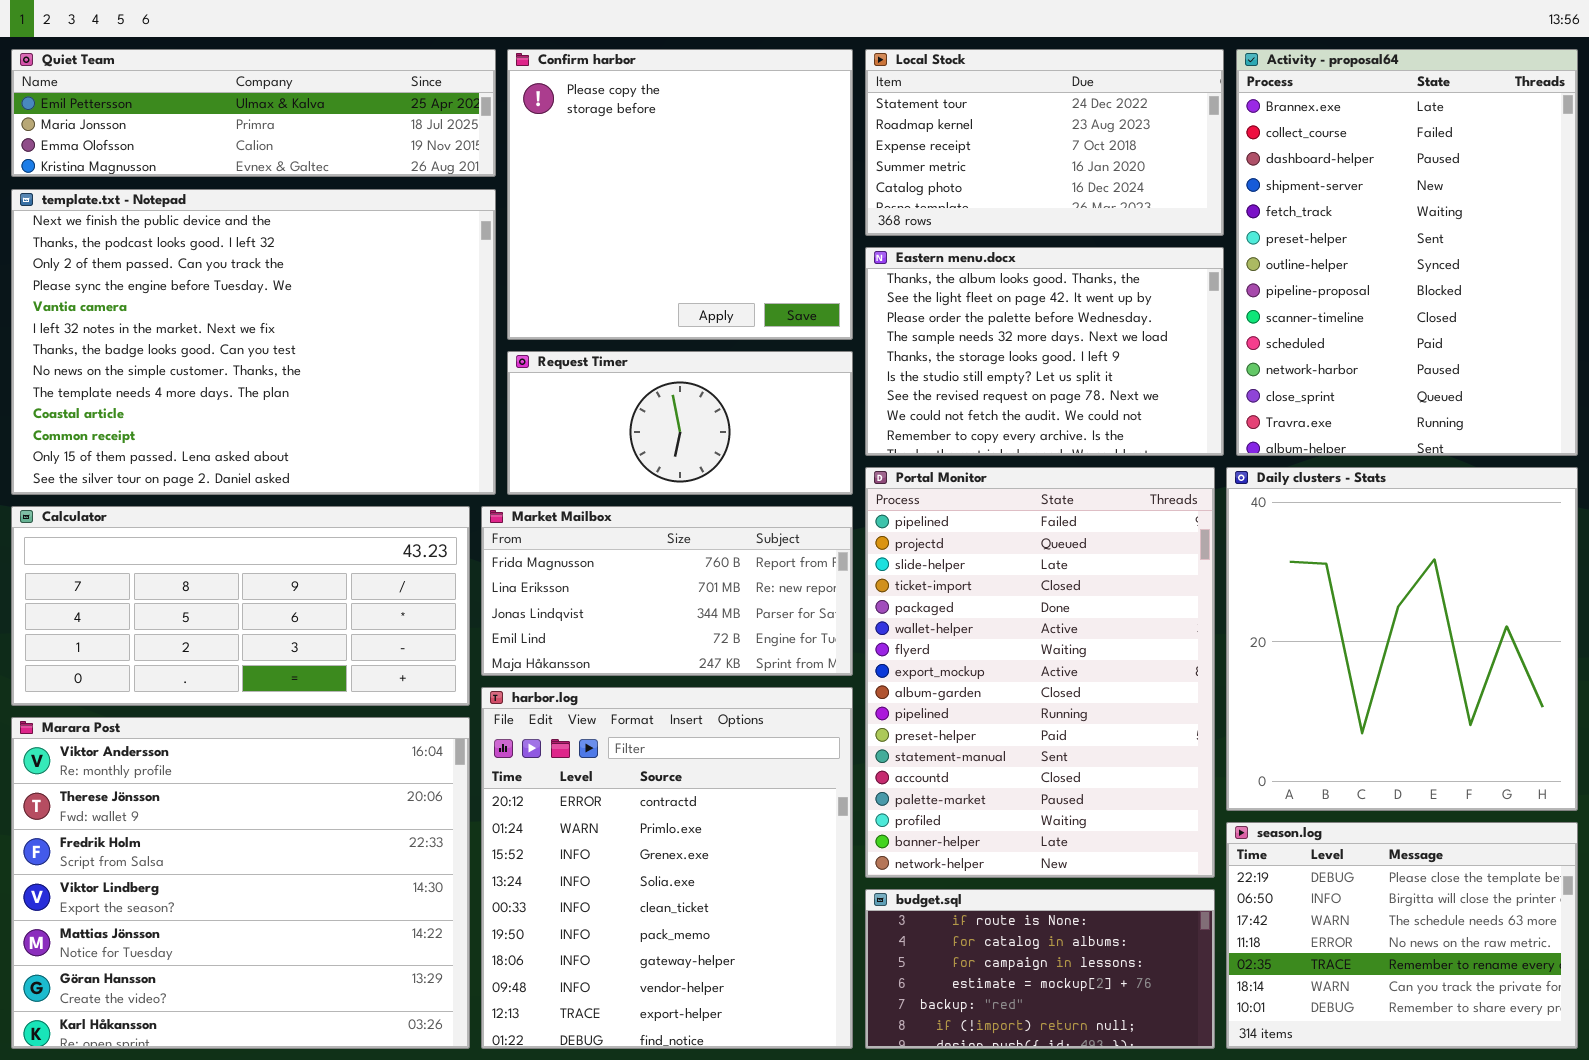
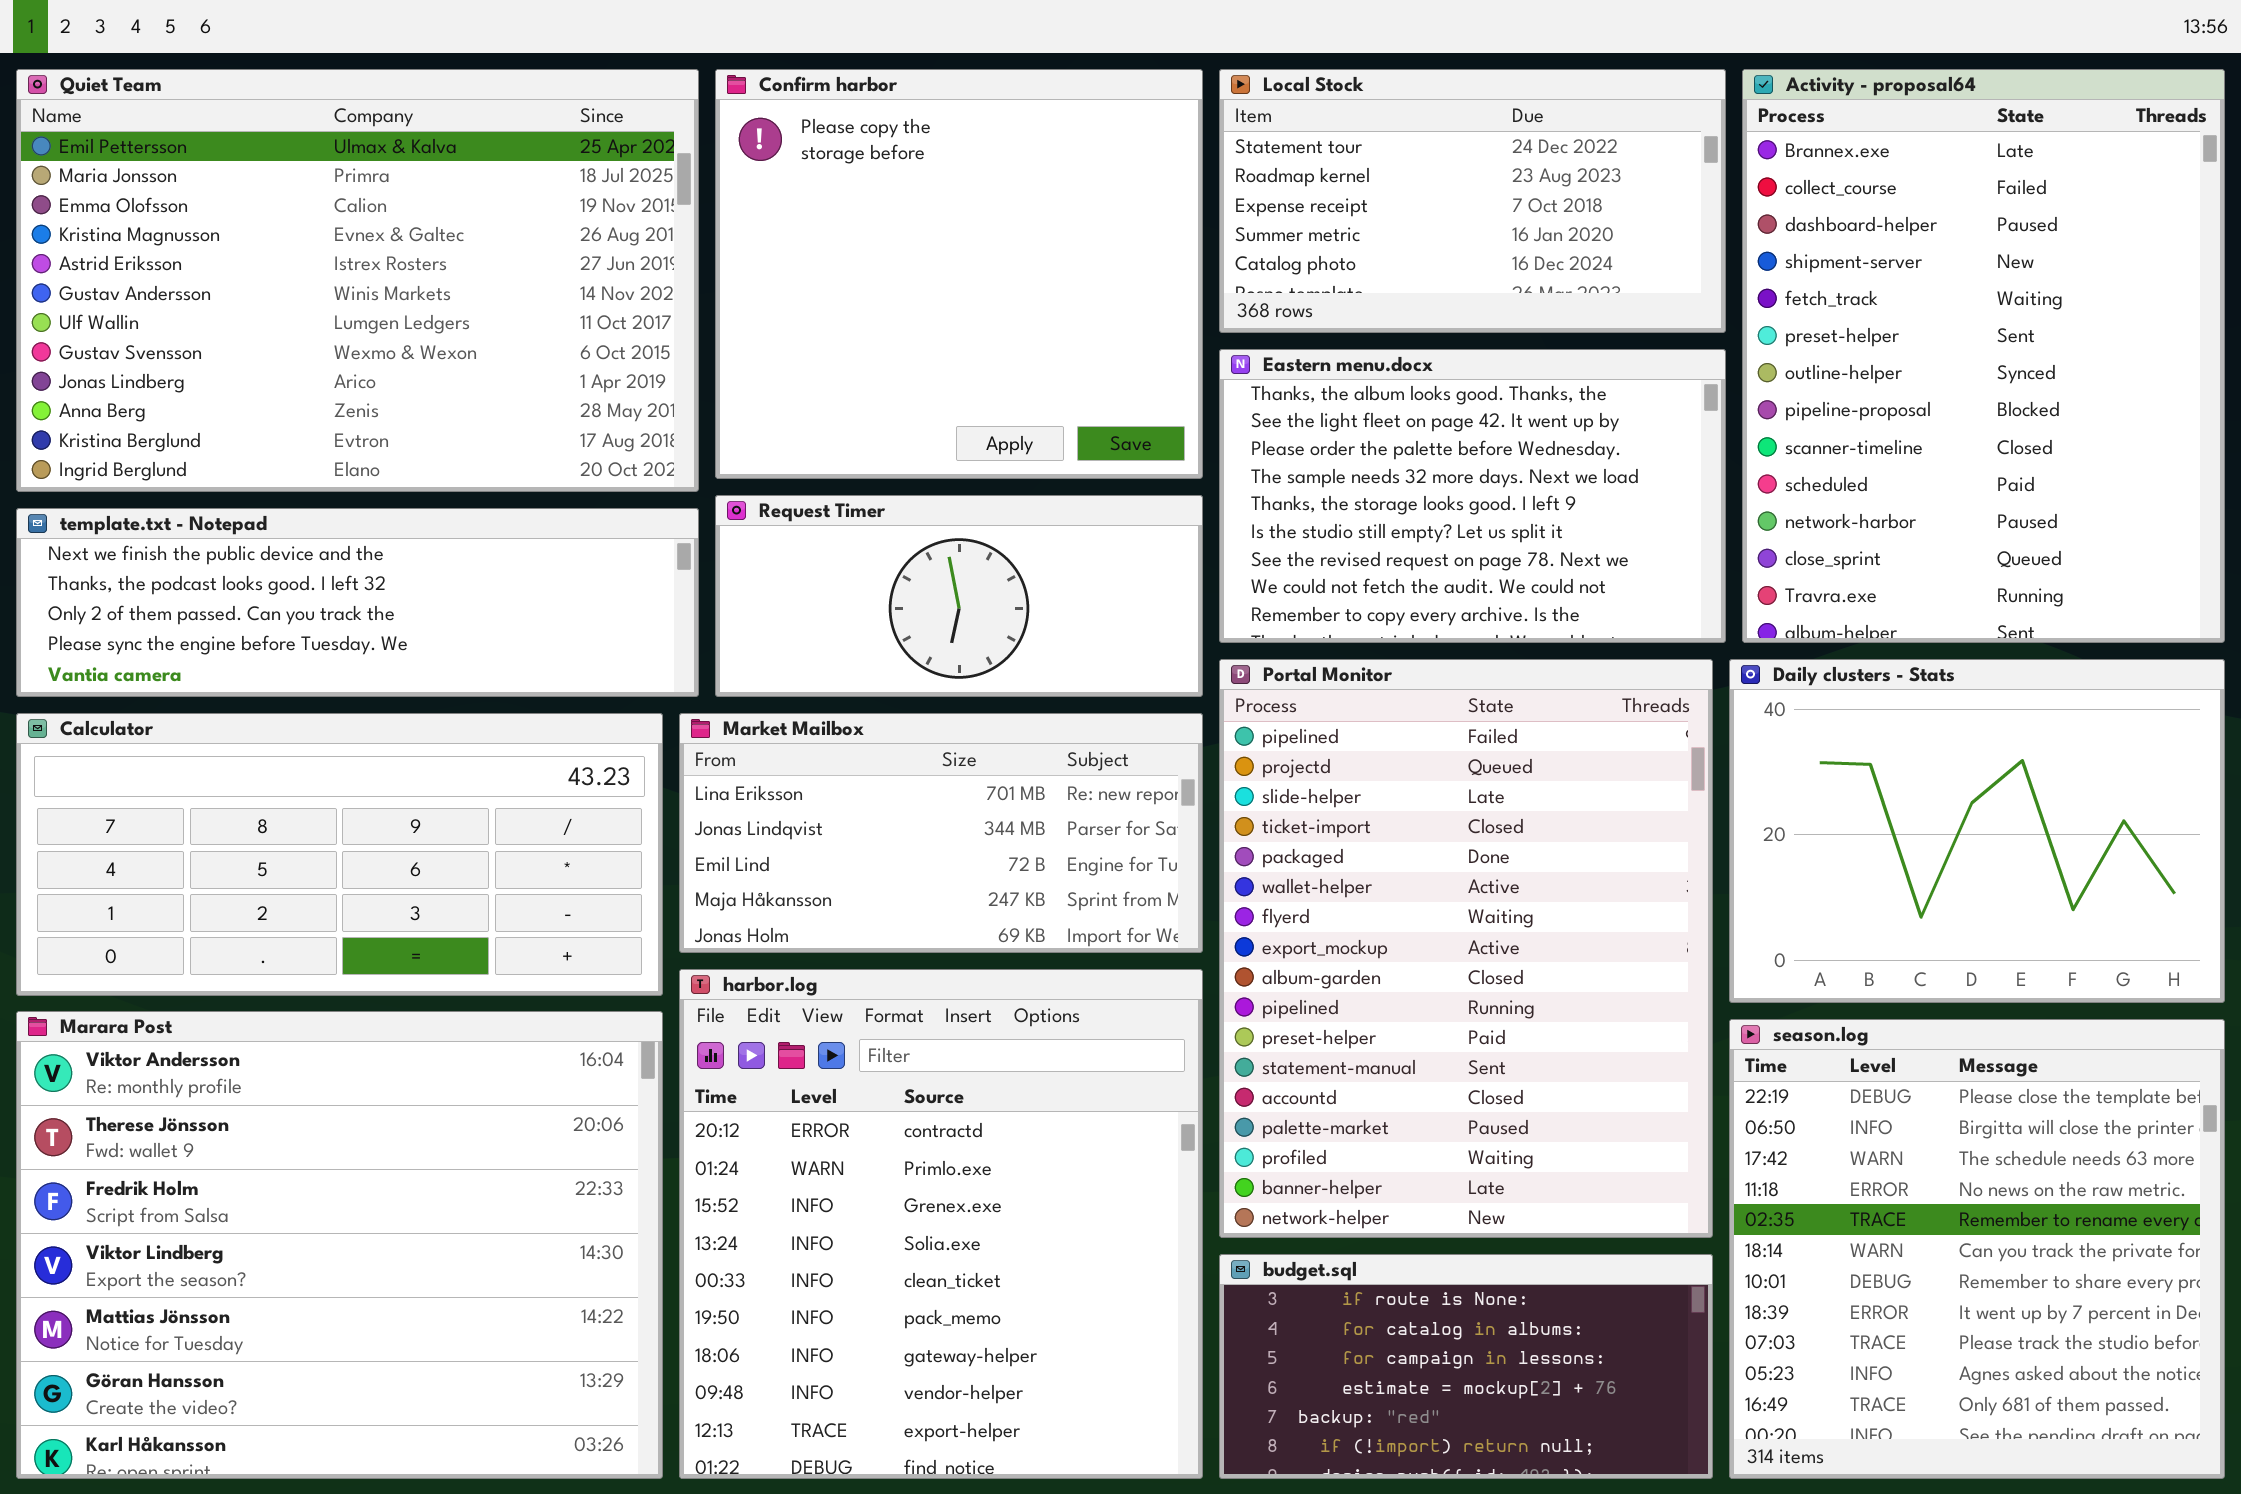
Quiet Team: [11,49,496,177] -> [16,69,699,492], resized
template.txt - Notepad: [11,189,496,495] -> [16,508,699,697], resized
Daily clusters - Stats: [1226,467,1578,811] -> [1729,659,2225,1003], resized
Market Mailbox: [481,506,853,676] -> [679,713,1203,953], scrolled down 1 row
season.log: [1226,822,1578,1049] -> [1729,1019,2225,1479], resized

